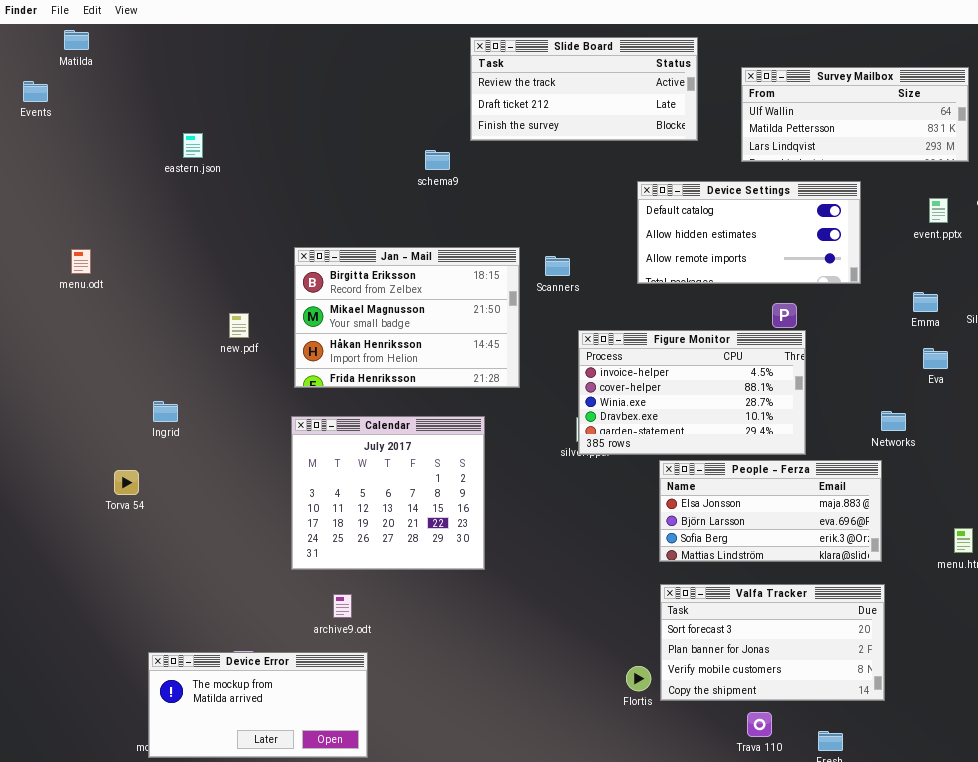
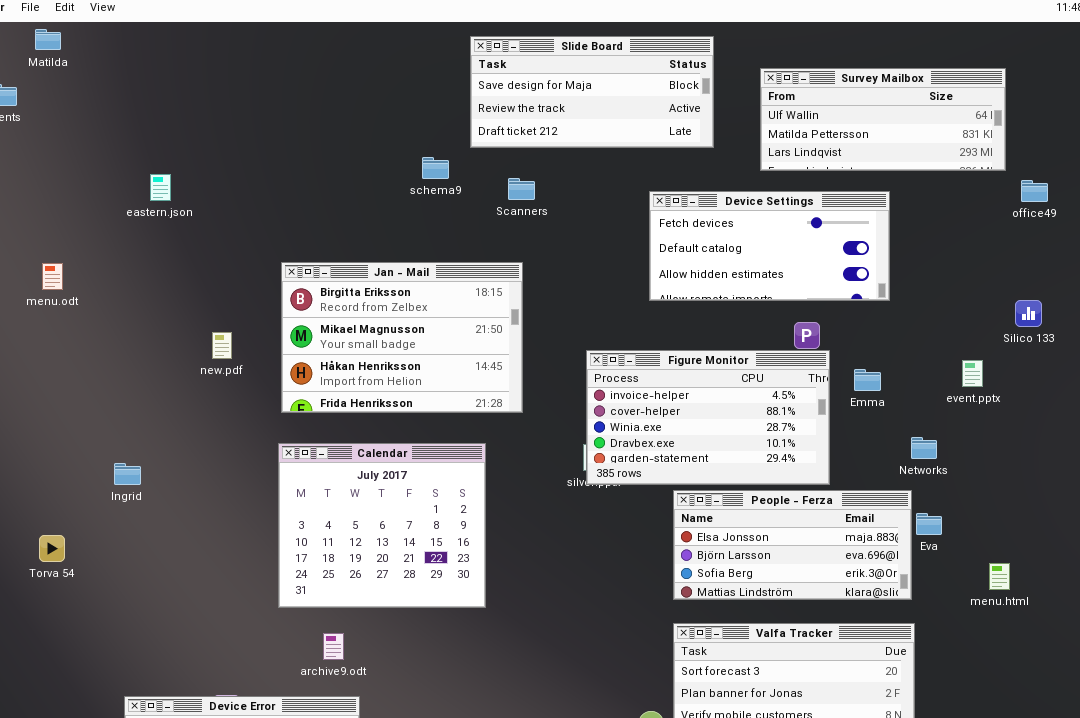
Slide Board: [470,37,698,141] -> [470,36,714,148], scrolled up 1 row
eastern.json: [183,133,203,158] -> [150,174,171,201], moved
Device Settings: [637,181,861,284] -> [649,191,890,301], scrolled up 1 row
event.pptx: [929,198,948,223] -> [962,360,983,387], moved
Scanners: [545,256,570,276] -> [508,178,535,200], moved
Emma: [913,292,938,312] -> [854,369,881,391], moved
Eva: [923,348,948,369] -> [916,513,942,535], moved
Ingrid: [153,401,178,422] -> [114,463,141,485], moved
Torva 54: [114,470,139,495] -> [39,535,65,562], moved

